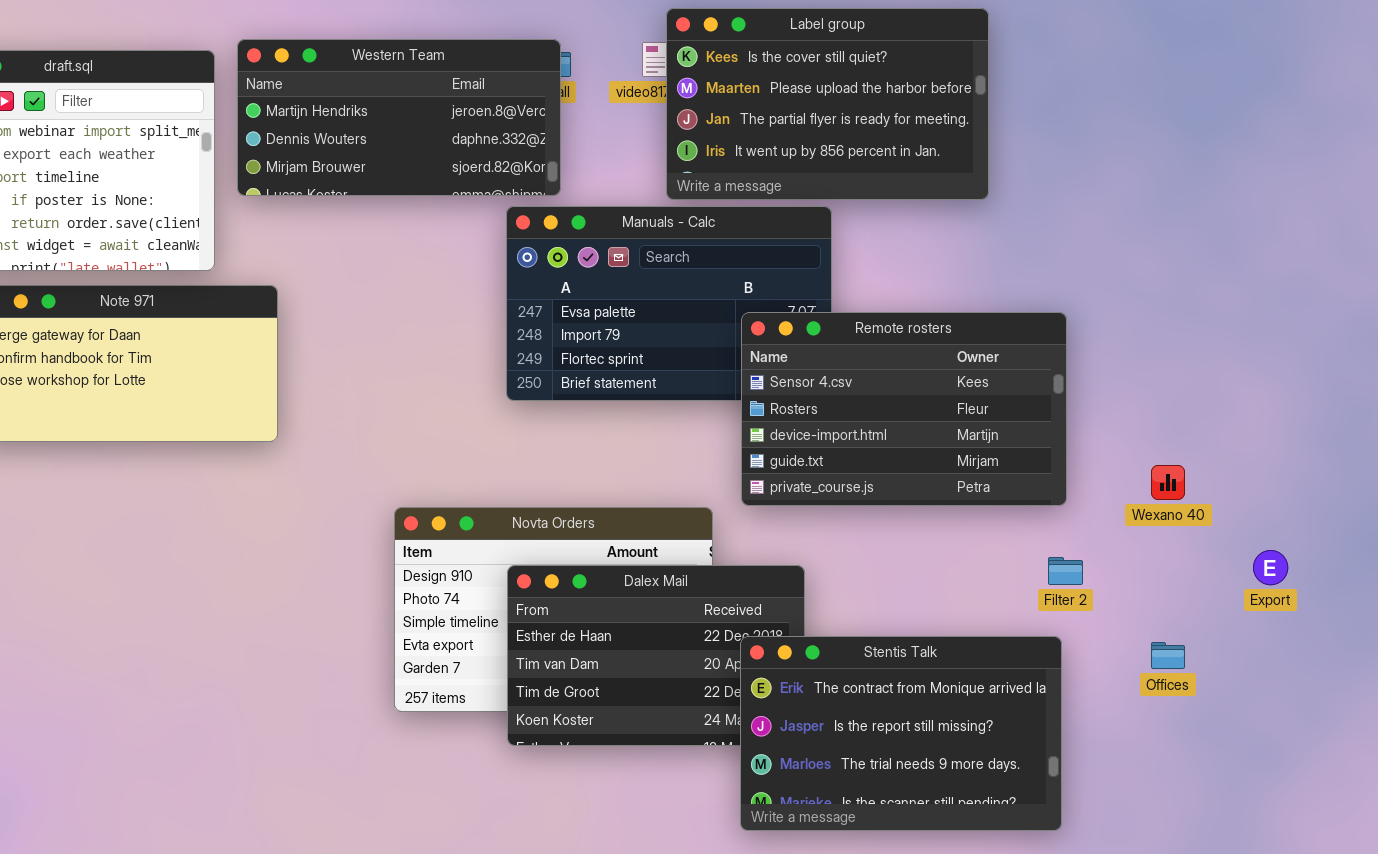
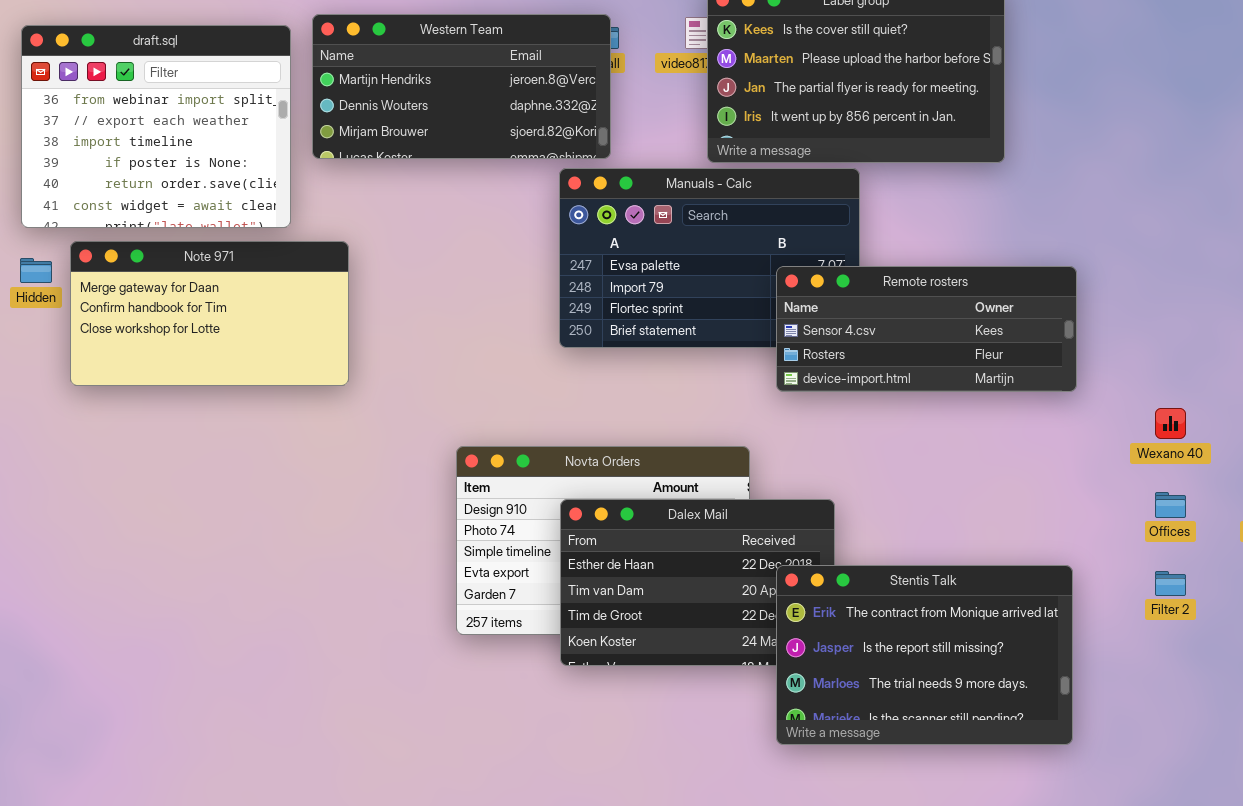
Remote rosters: [741,312,1067,506] -> [776,266,1077,392], resized
Filter 2: [1048,557,1083,585] -> [1155,571,1186,596], moved
Offices: [1151,642,1185,669] -> [1155,492,1186,518], moved

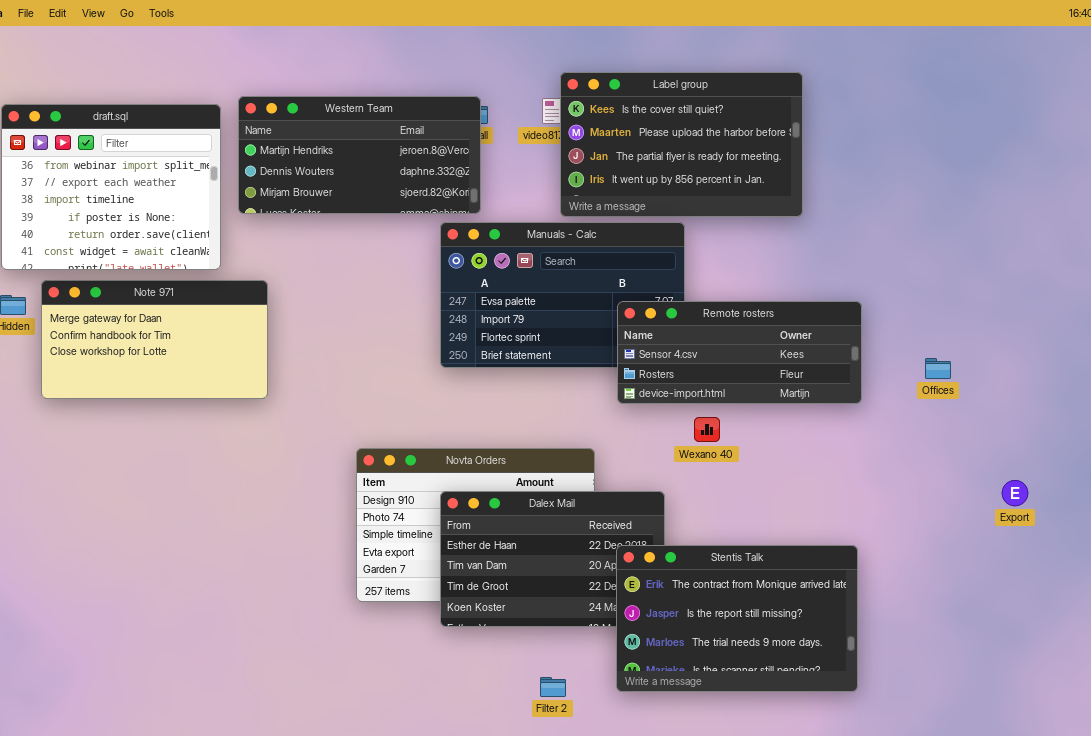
Wexano 40: [1155,408,1186,439] -> [694,417,720,442], moved
Offices: [1155,492,1186,518] -> [925,358,951,379], moved
Filter 2: [1155,571,1186,596] -> [540,677,566,697], moved

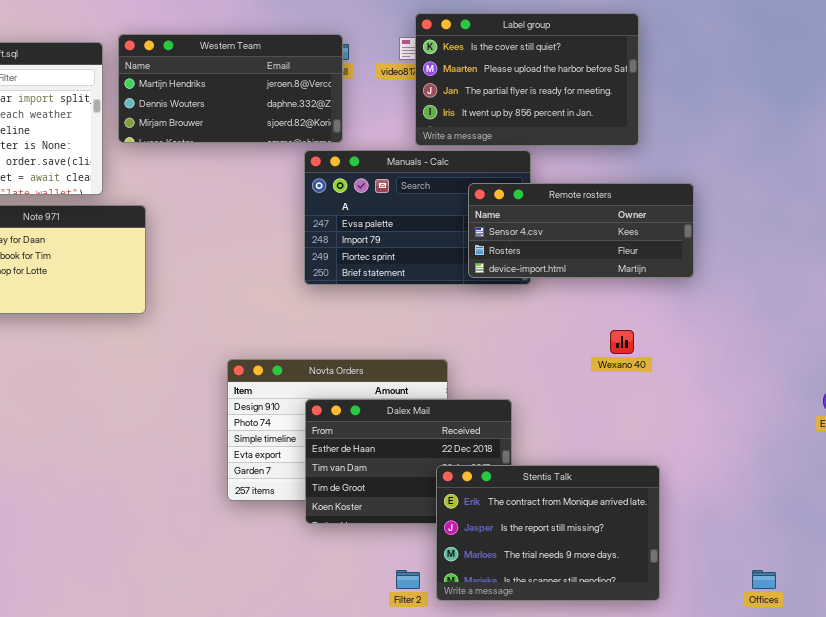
Remote rosters: [617,301,862,404] -> [468,183,694,278], moved
Offices: [925,358,951,379] -> [752,570,776,589], moved
Wexano 40: [694,417,720,442] -> [610,330,634,354], moved
Stentis Talk: [616,545,858,692] -> [436,465,660,601], moved

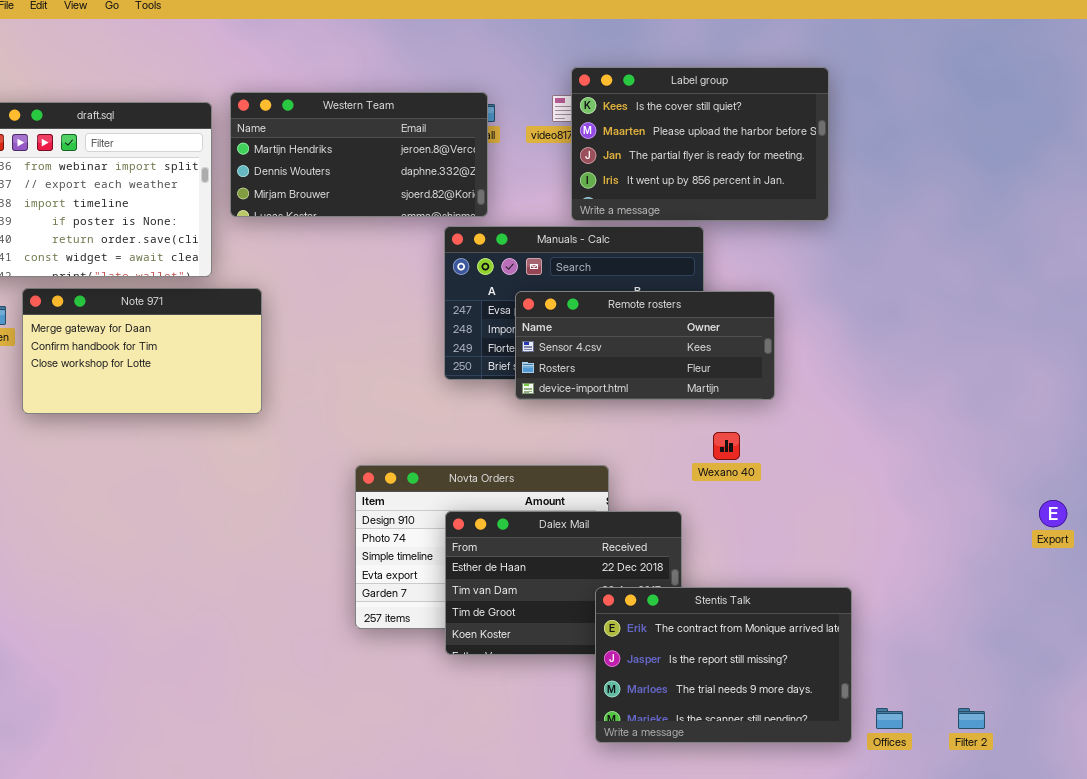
Remote rosters: [468,183,694,278] -> [515,291,775,400], moved
Wexano 40: [610,330,634,354] -> [713,432,740,460], moved
Filter 2: [396,570,420,589] -> [958,708,985,729], moved
Offices: [752,570,776,589] -> [876,708,903,729], moved

